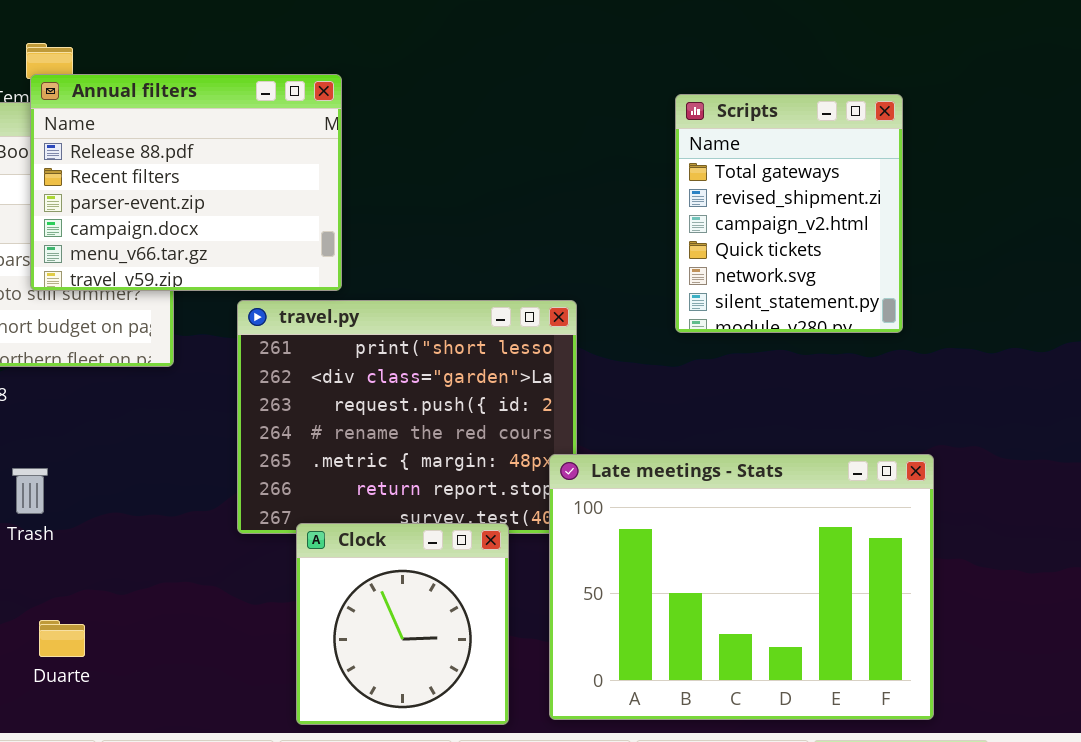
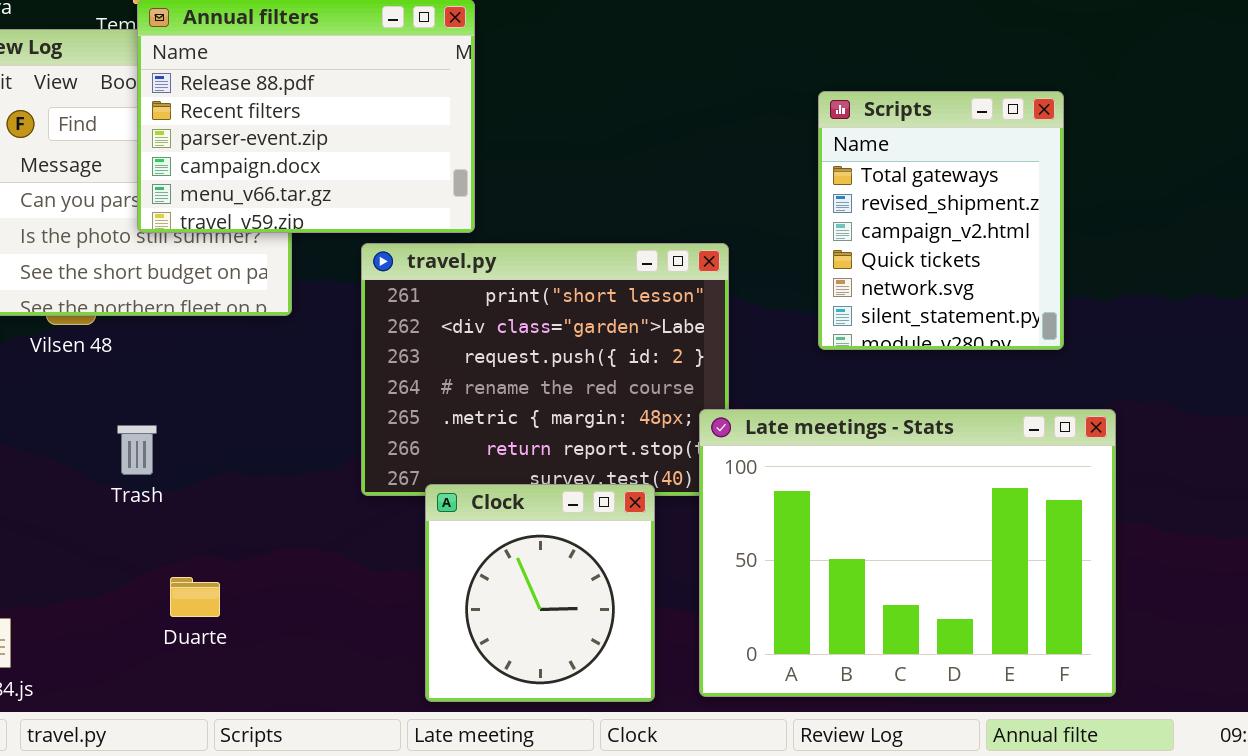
Scripts: [675,94,903,333] -> [818,91,1064,350], moved
Duarte: [39,620,85,657] -> [170,577,220,617], moved

